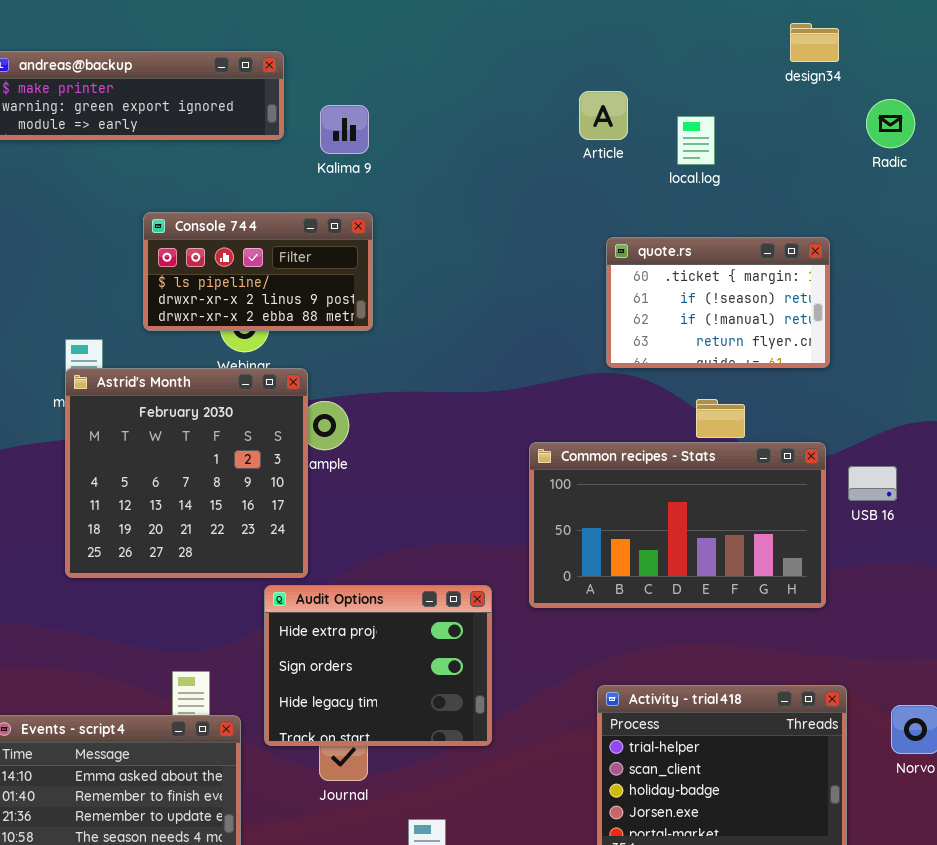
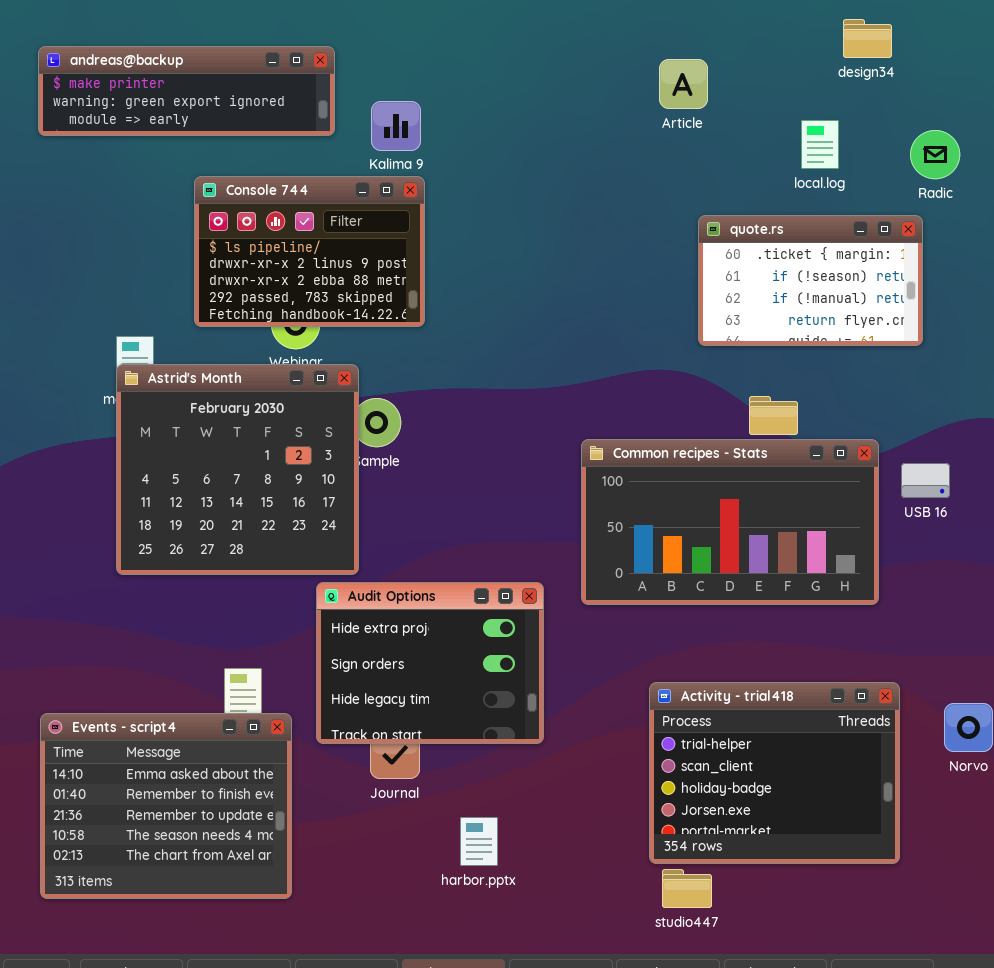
Article: [579,91,628,140] -> [659,59,708,109], moved
Radic: [866,99,915,148] -> [910,130,960,179], moved
local.log: [677,116,715,165] -> [801,120,839,169], moved
Console 744: [143,212,373,331] -> [194,176,425,327], resized
quote.rs: [606,237,830,368] -> [698,215,923,346], moved

